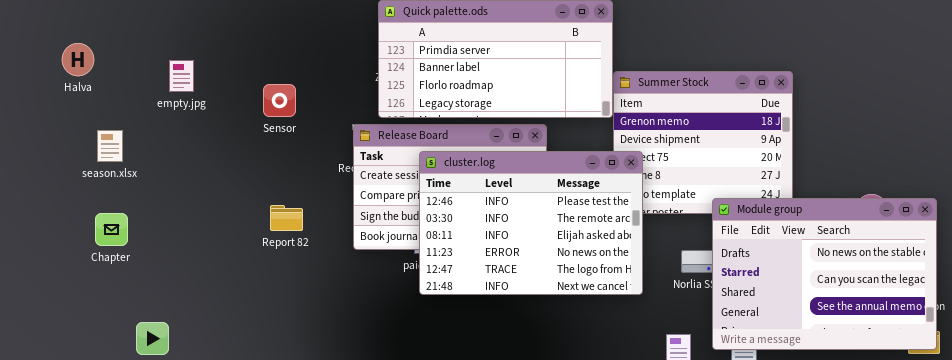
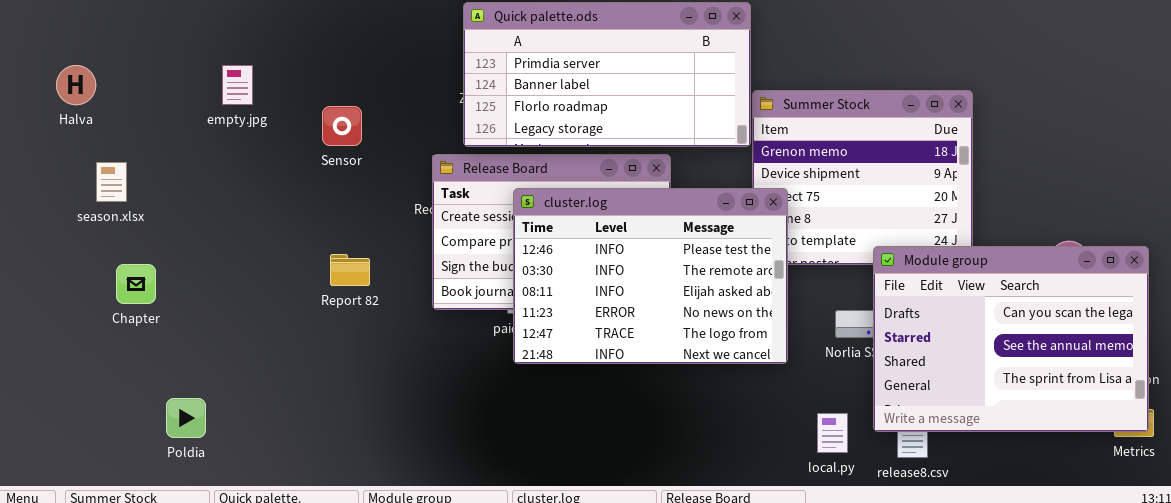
Halva: [62,43,94,76] -> [56,65,96,105], moved
empty.jpg: [169,60,194,92] -> [222,65,253,105], moved
season.xlsx: [97,130,123,162] -> [96,162,127,202], moved
Module group: [712,198,937,350] -> [873,246,1149,432], scrolled down 1 row

